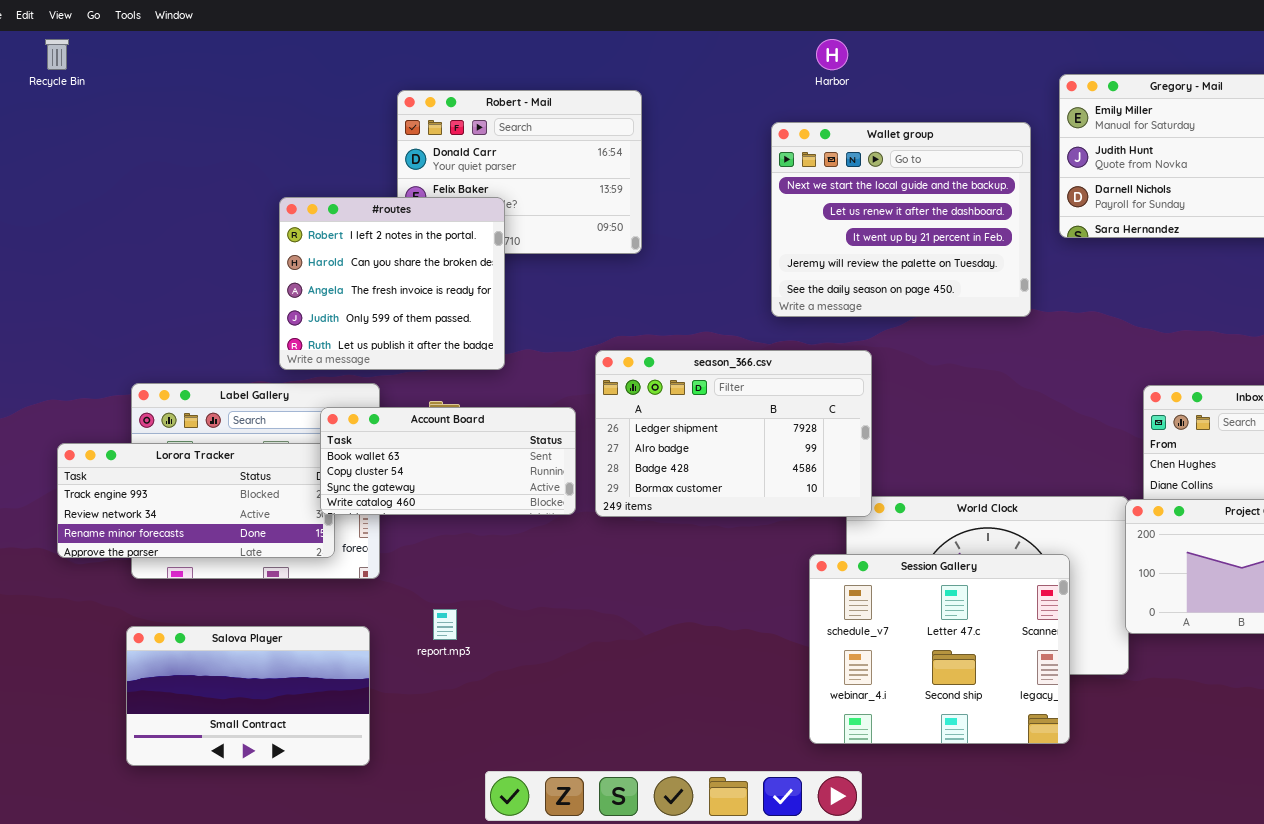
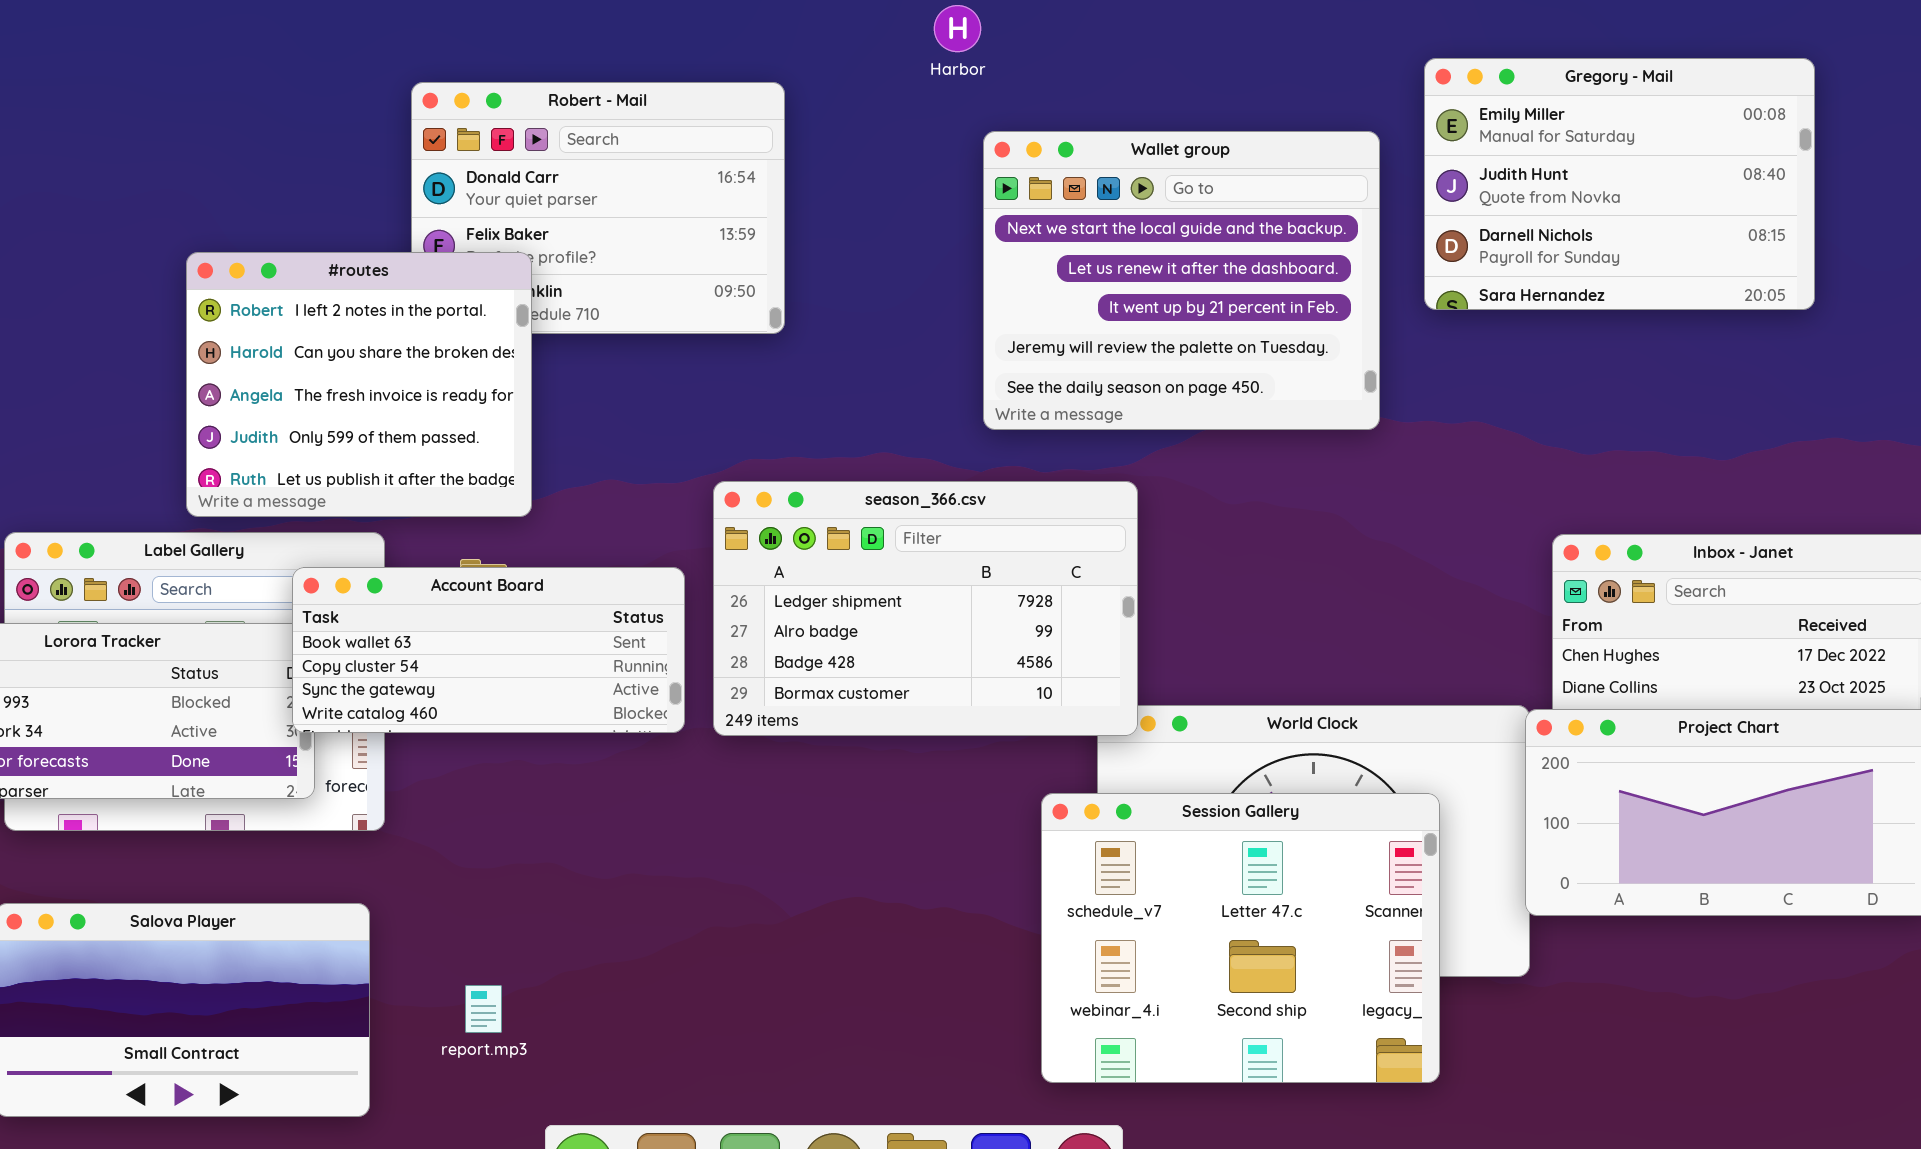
Harbor: [816,39,848,70] -> [934,5,981,52], moved
#routes: [279,197,505,370] -> [186,252,532,517], moved
report.mp3: [433,609,457,640] -> [465,985,502,1033], moved

